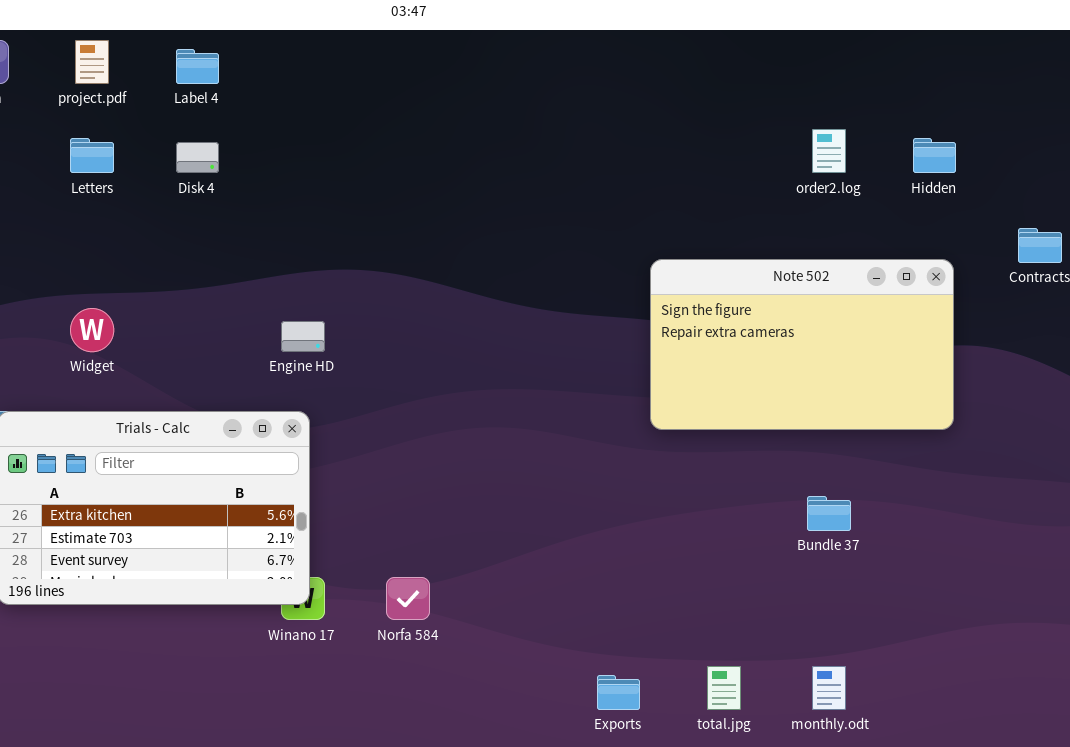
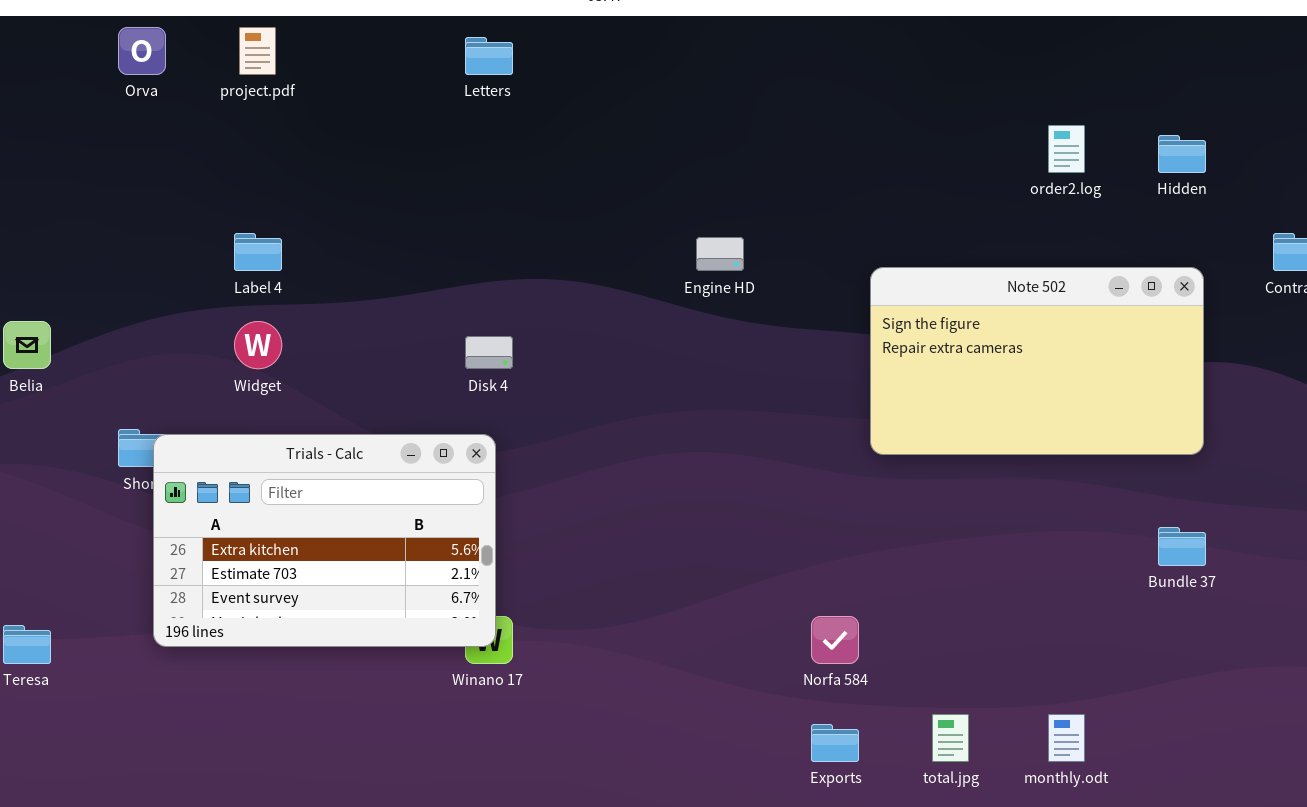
Label 4: [176,49,219,84] -> [234,233,282,271], moved
Letters: [70,138,114,173] -> [465,37,513,75], moved
Disk 4: [176,142,219,173] -> [465,336,513,369], moved
Engine HD: [281,321,325,352] -> [696,237,744,271], moved
Bundle 37: [807,496,851,531] -> [1158,527,1206,566], moved
Norfa 584: [386,577,430,620] -> [811,616,859,664], moved

